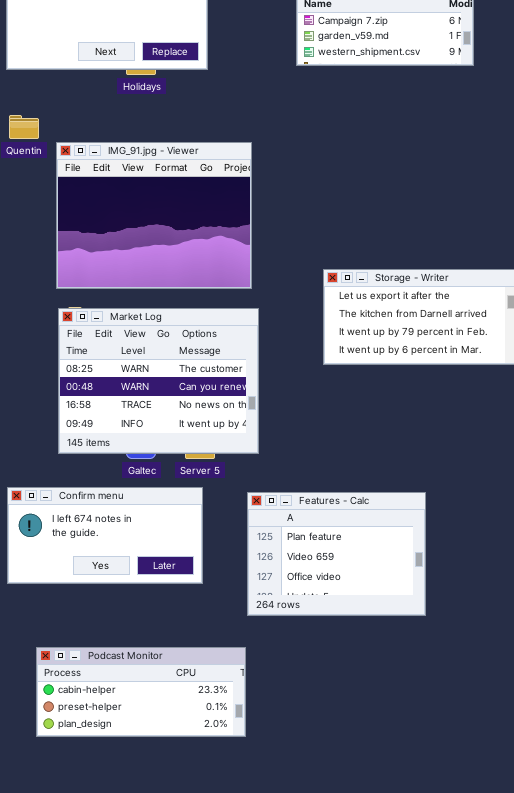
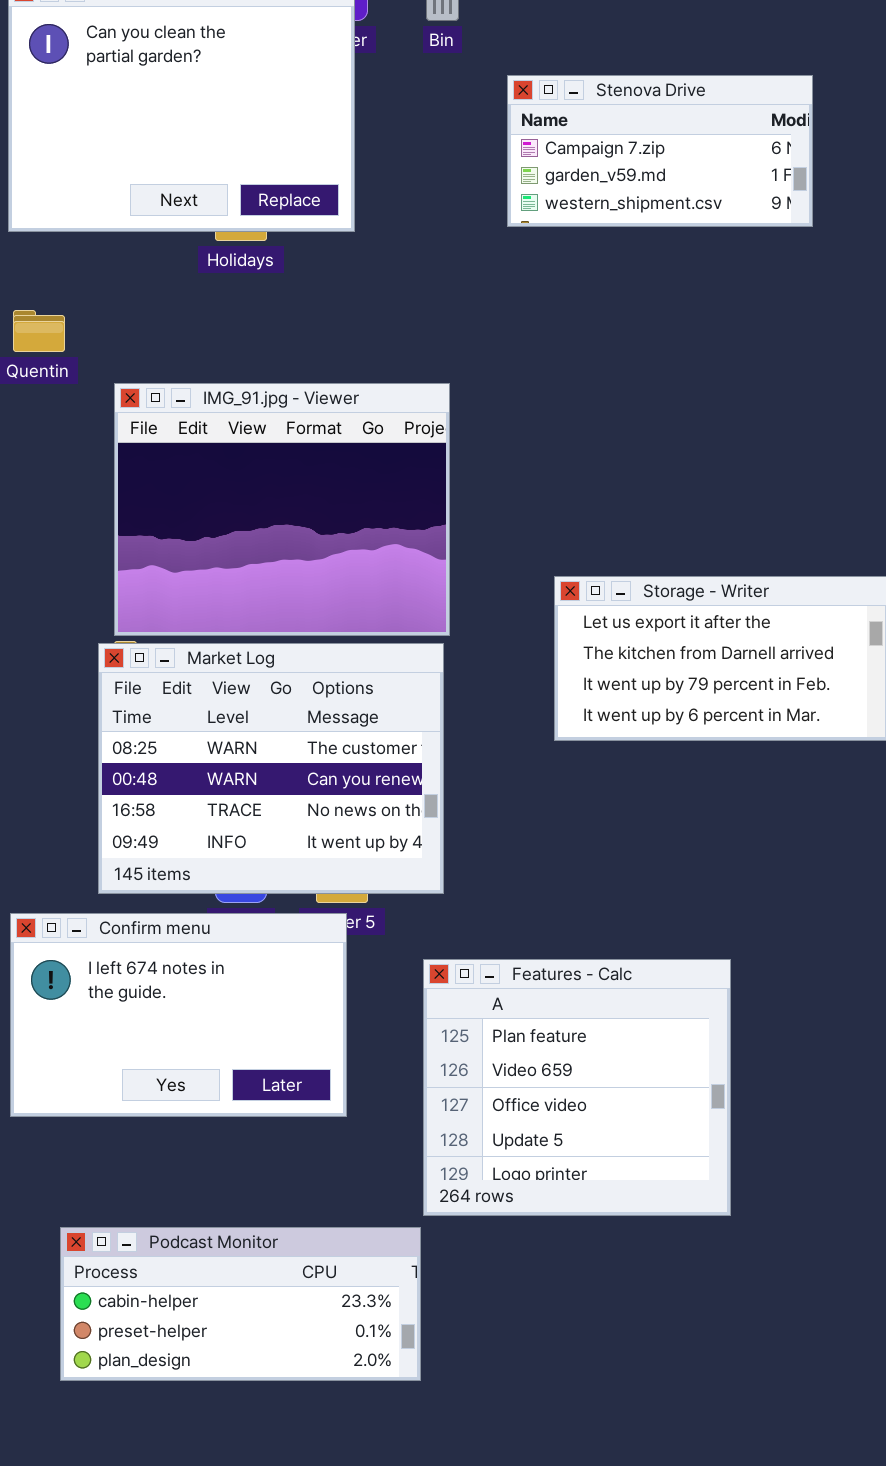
IMG_91.jpg - Viewer: [56,142,252,289] -> [114,383,450,636], moved
Confirm menu: [7,487,203,584] -> [10,913,347,1117], resized
Features - Calc: [247,492,426,616] -> [423,959,731,1216], resized

